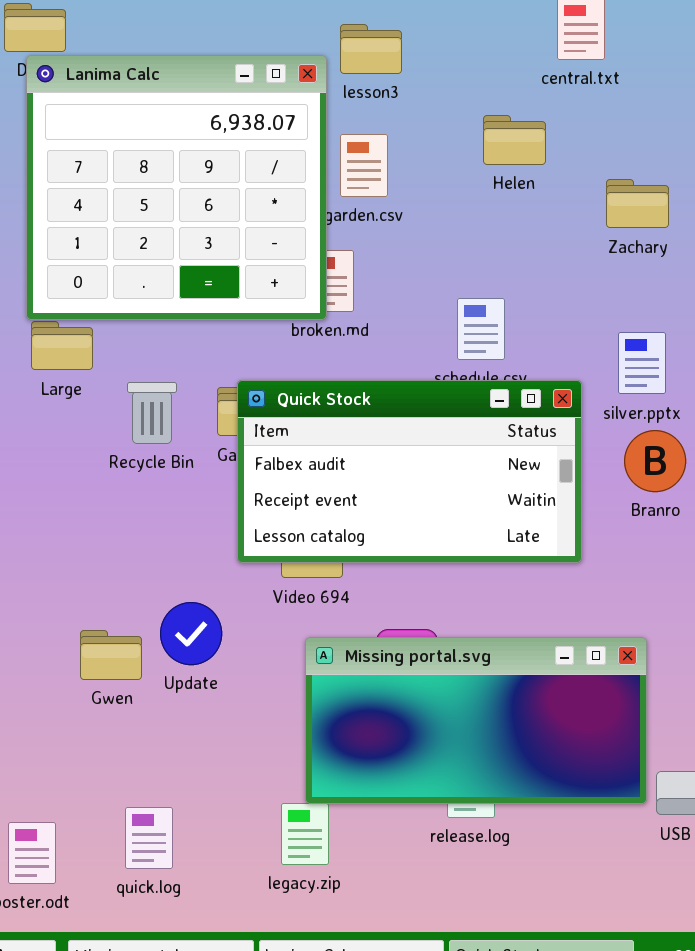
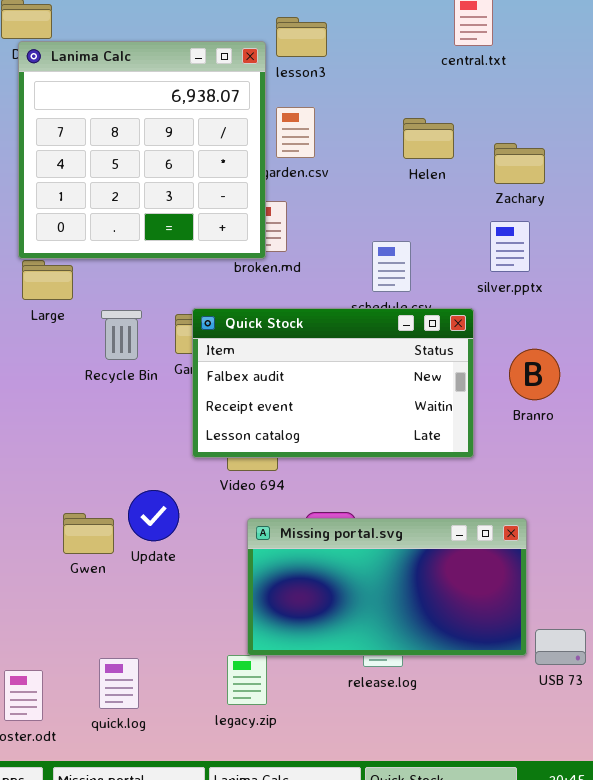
Helen: [483,115,546,165] -> [403,118,454,159], moved
silver.pptx: [618,332,666,394] -> [490,221,530,272], moved

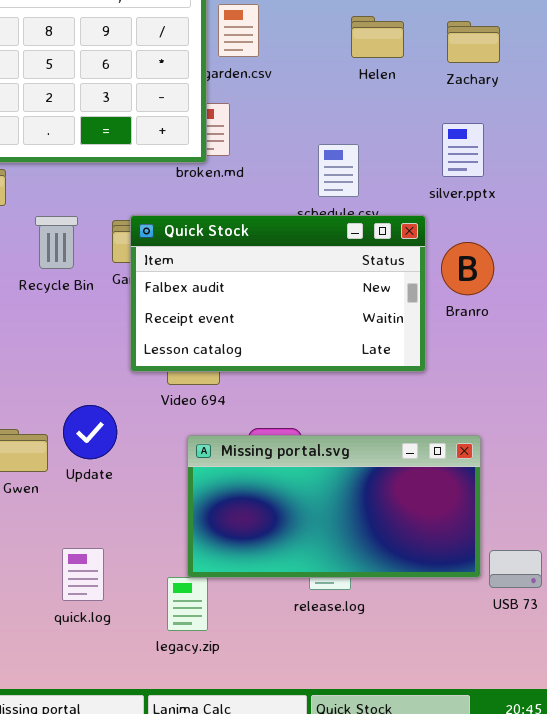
Zachary: [494,143,545,184] -> [447,21,500,63], moved
Branro: [509,349,560,400] -> [441,242,494,295], moved
quick.log: [99,658,139,709] -> [62,548,104,601], moved

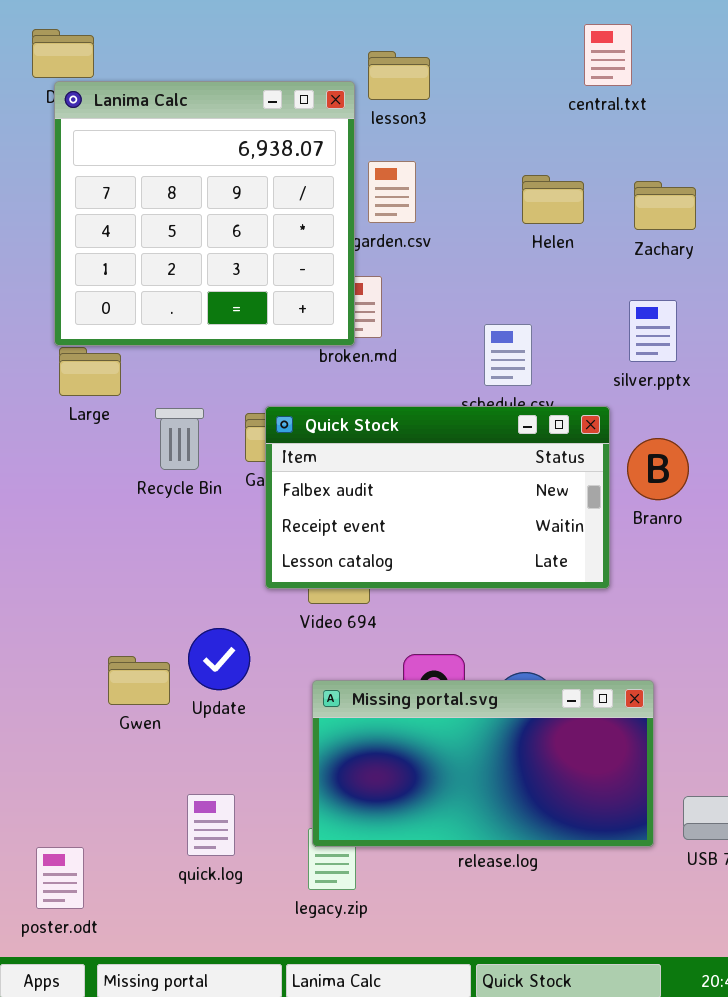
Missing portal.svg: [187,435,481,578] -> [312,680,654,847], moved

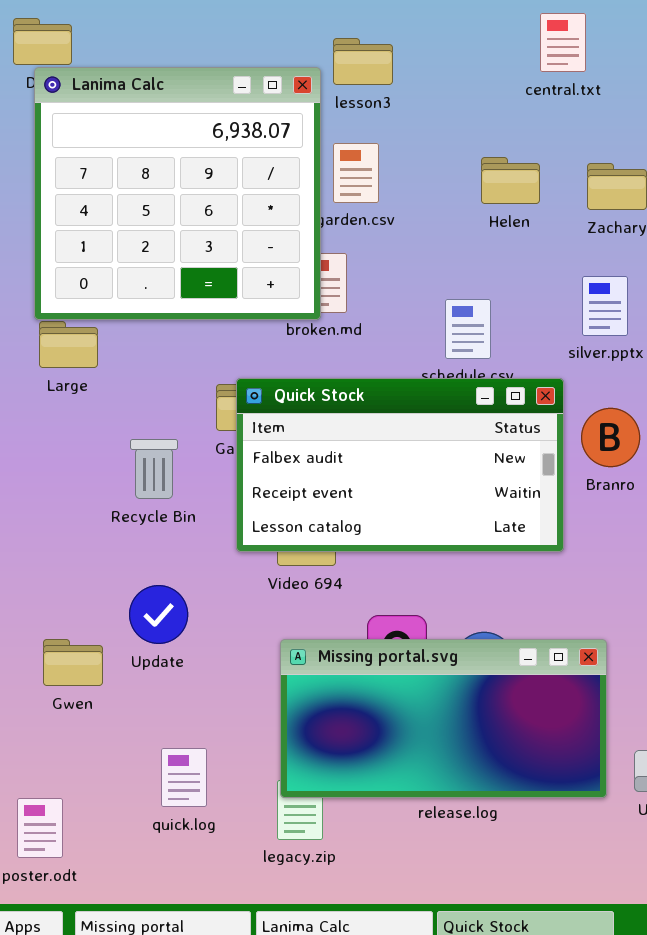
Recycle Bin: [155,408,204,470] -> [130,439,178,499], moved
Update: [188,628,250,690] -> [129,585,188,644], moved
Gwen: [108,656,170,705] -> [43,639,103,686], moved

